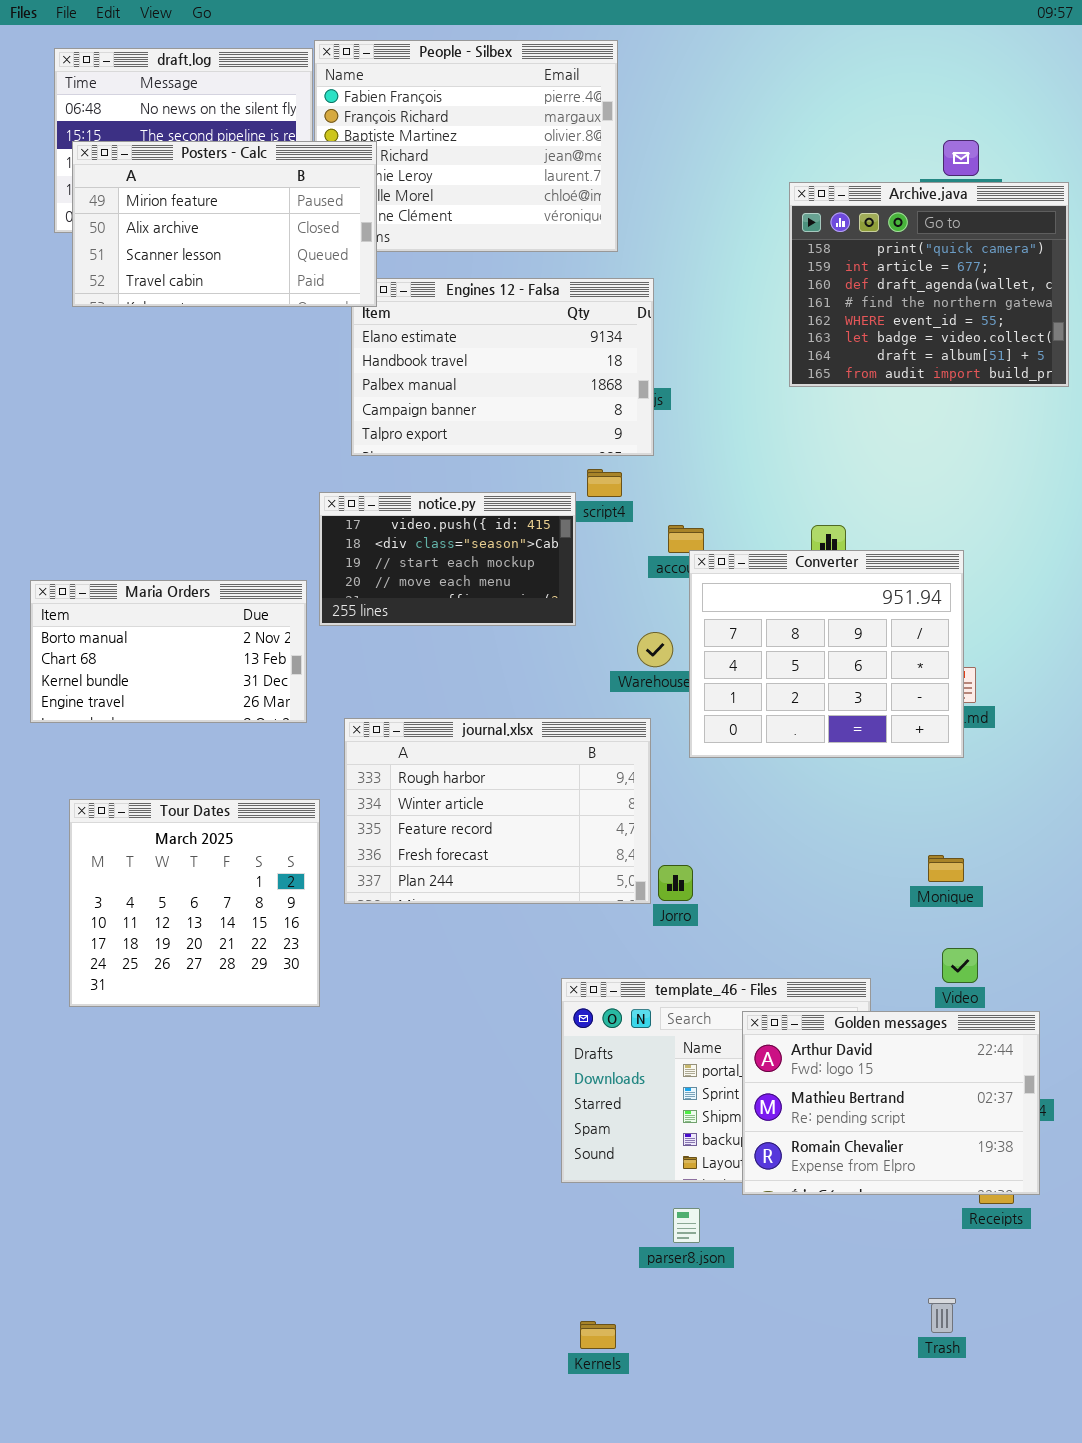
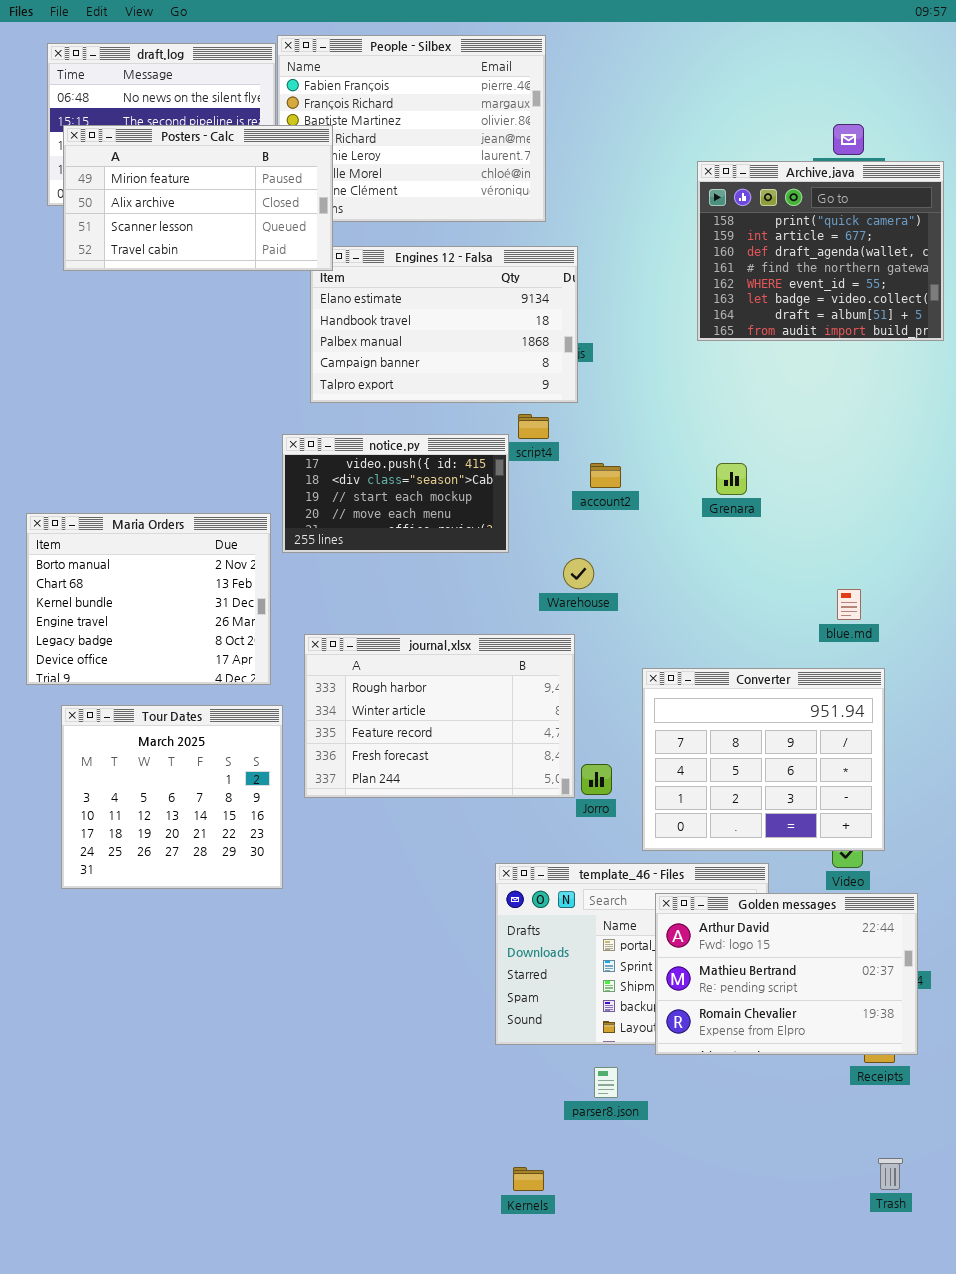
Converter: [689,550,964,758] -> [642,668,885,851], moved
Maria Orders: [30,580,307,723] -> [26,513,271,685], resized
Trash: [928,1298,956,1333] -> [878,1158,903,1190], moved

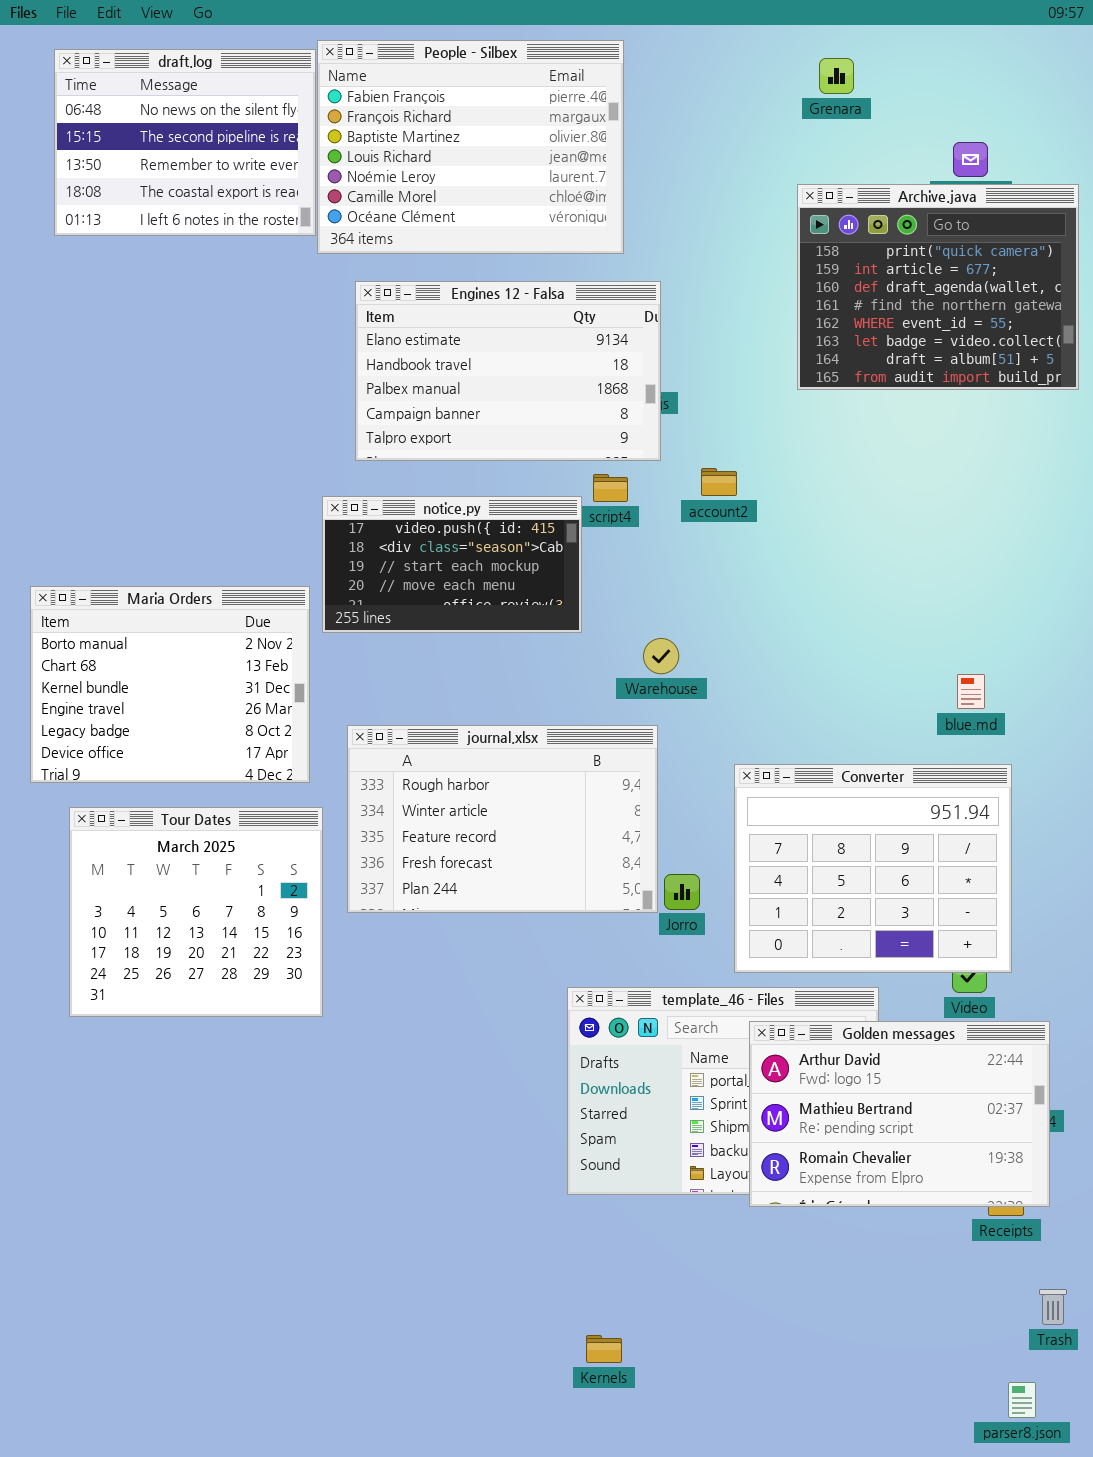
Posters - Calc: [63,125,333,271] -> none, closed
account2: [590,463,621,488] -> [701,468,737,496], moved
Grenara: [716,463,747,495] -> [819,58,854,94], moved
parser8.json: [594,1067,618,1098] -> [1008,1382,1036,1418], moved
Trash: [878,1158,903,1190] -> [1039,1289,1067,1325], moved

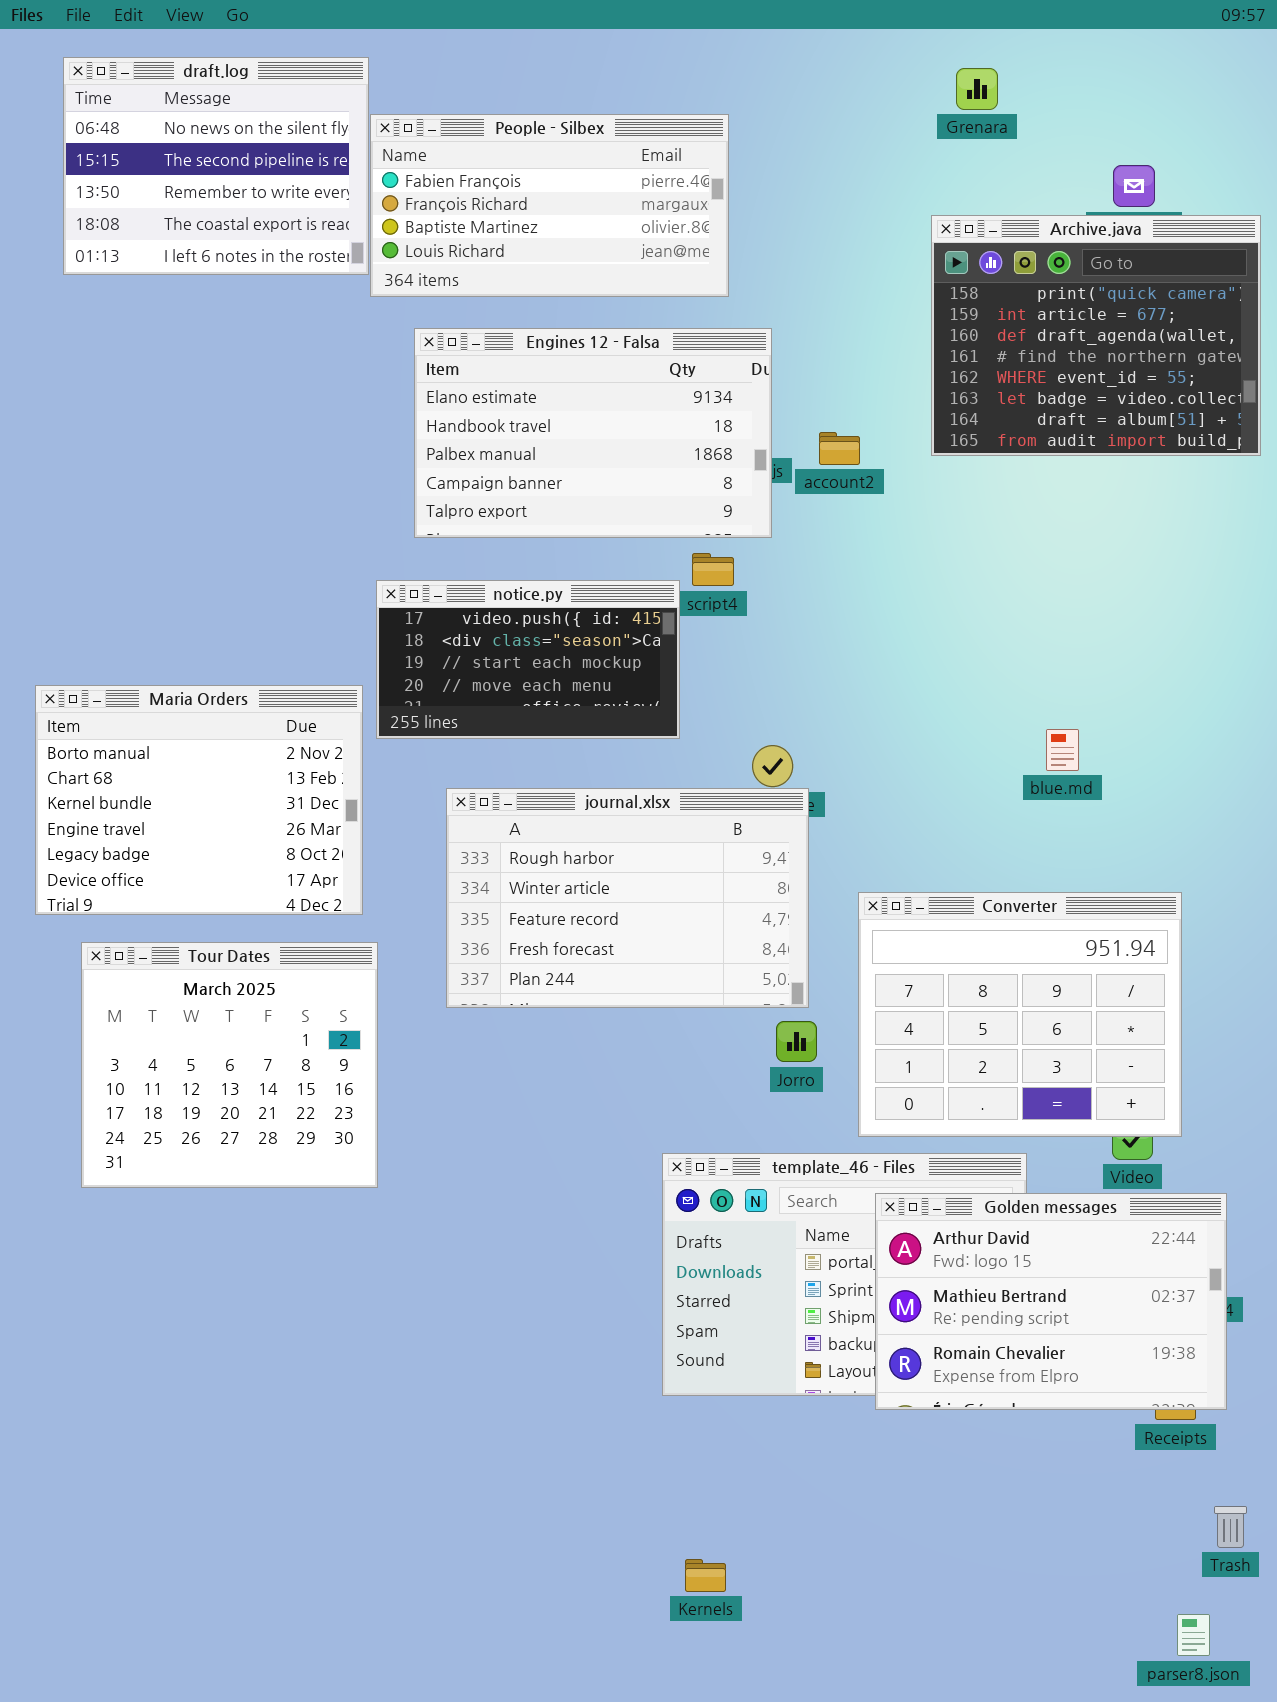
People - Silbex: [317,40,624,254] -> [370,114,729,297], resized
account2: [701,468,737,496] -> [819,432,860,465], moved
blue.md: [957,674,985,709] -> [1046,729,1079,771], moved
journal.xlsx: [347,725,658,913] -> [446,788,809,1008], moved

